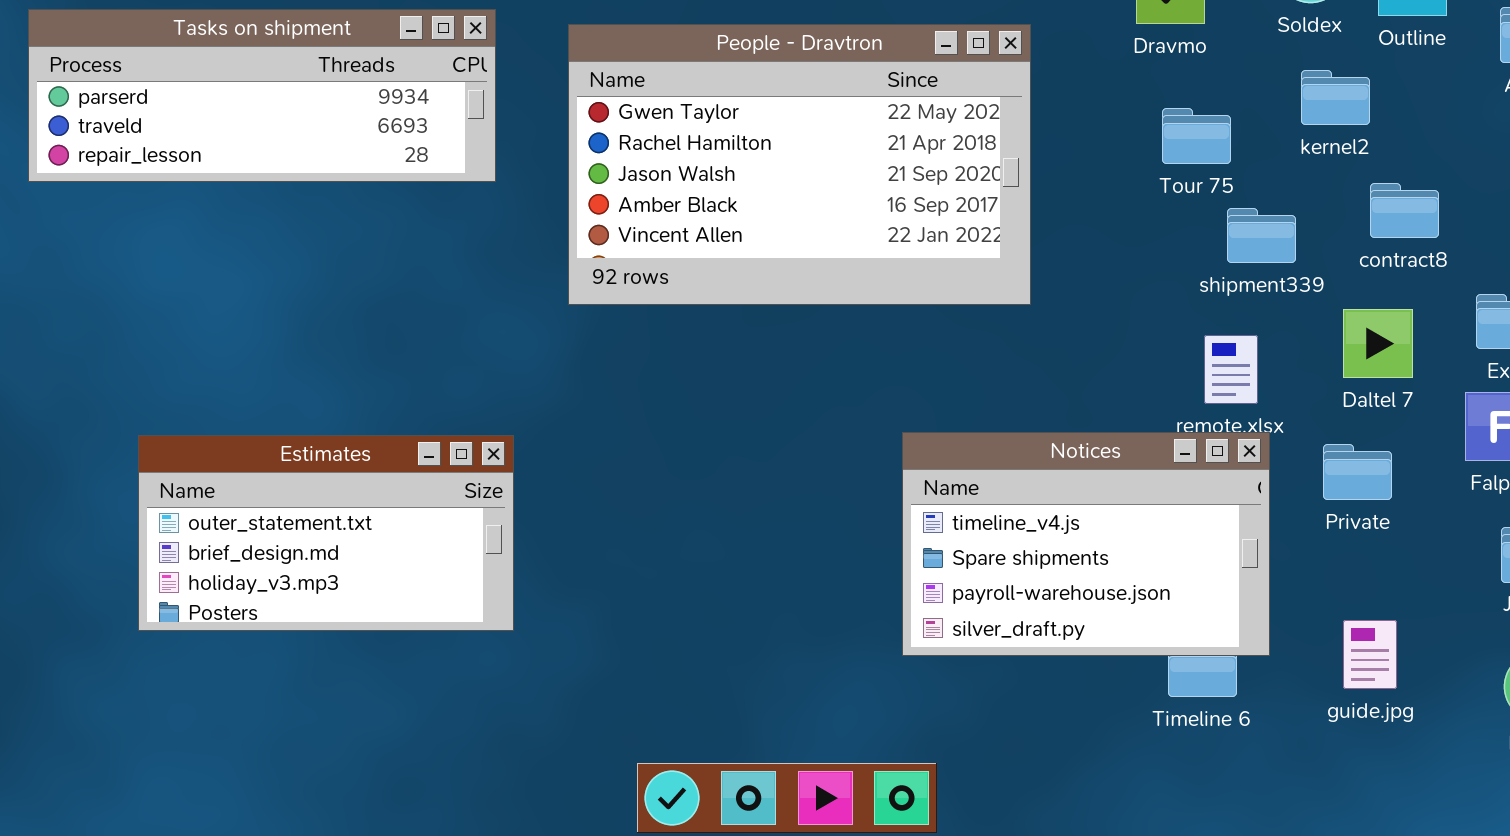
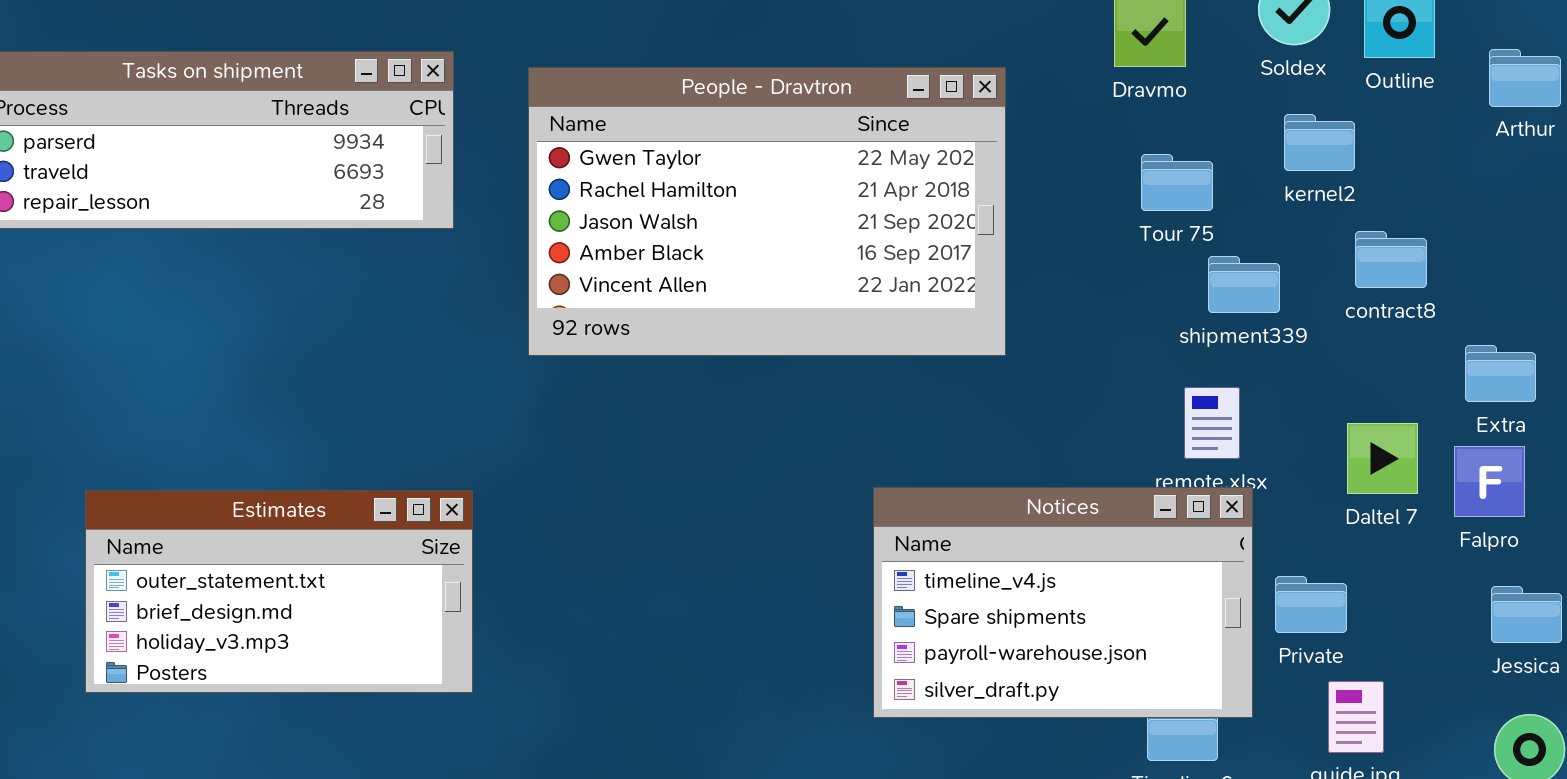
Daltel 7: [1343,309,1413,378] -> [1347,423,1418,494], moved
Private: [1323,444,1392,500] -> [1275,576,1347,633], moved

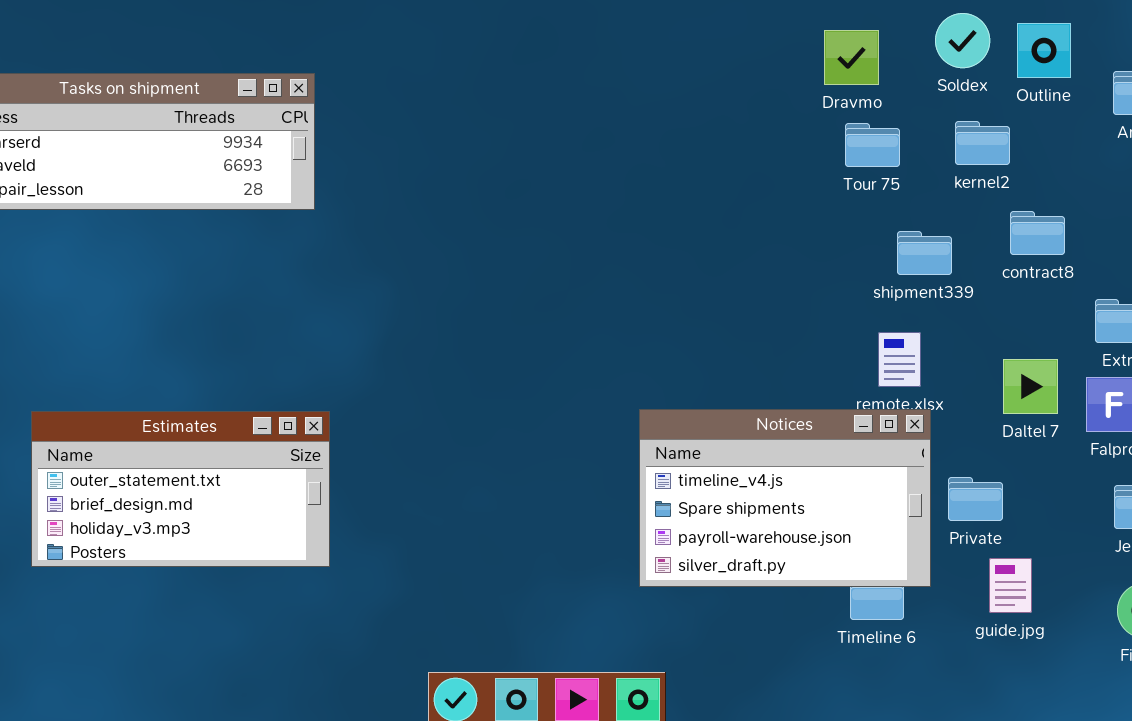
People - Dravtron: [528,67,1006,356] -> none, closed
Tour 75: [1141,154,1213,211] -> [845,123,900,167], moved

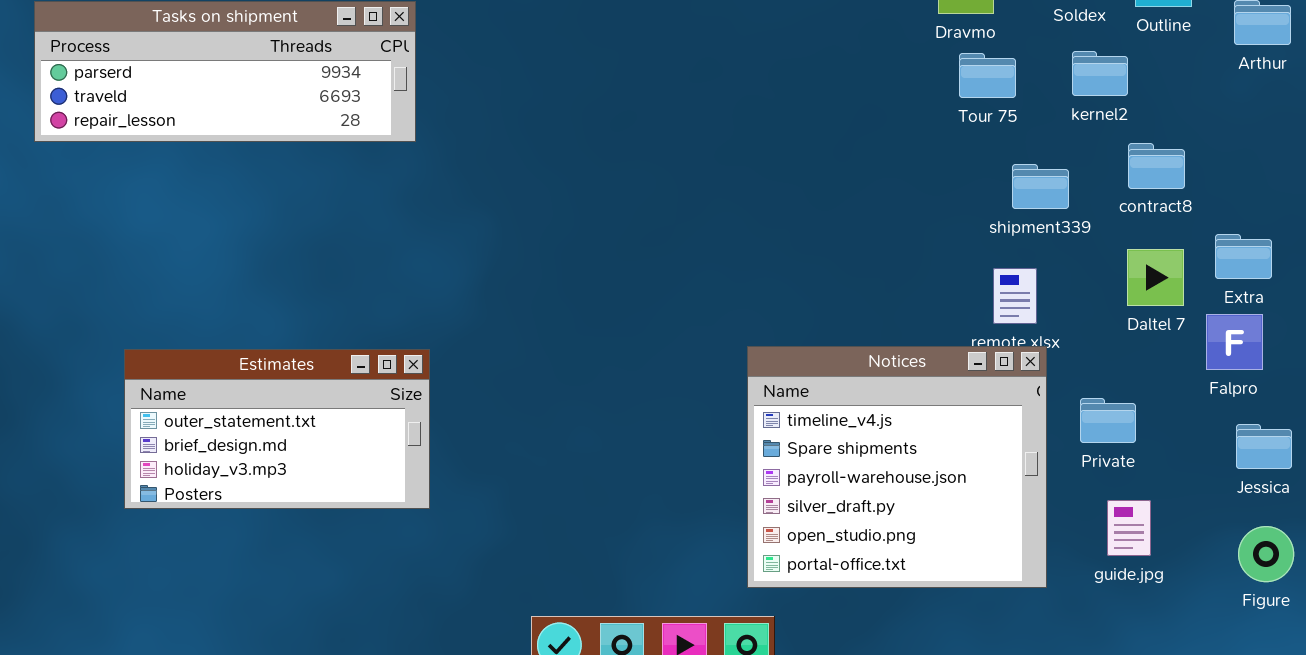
Daltel 7: [1003,359,1058,414] -> [1127,249,1184,306], moved
Notices: [639,409,931,587] -> [747,346,1047,588], resized
Private: [948,477,1003,521] -> [1080,398,1136,443], moved

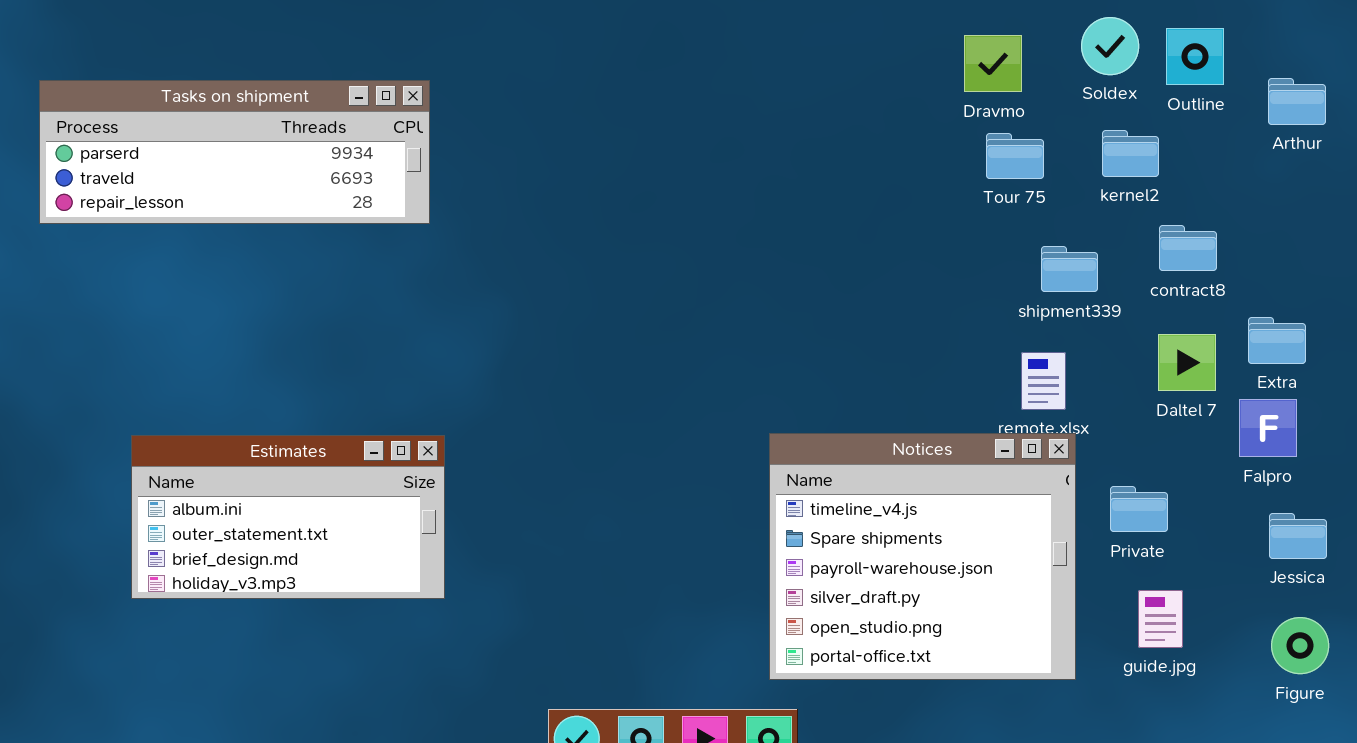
Estimates: [124,349,430,509] -> [131,435,445,599], scrolled up 1 row

